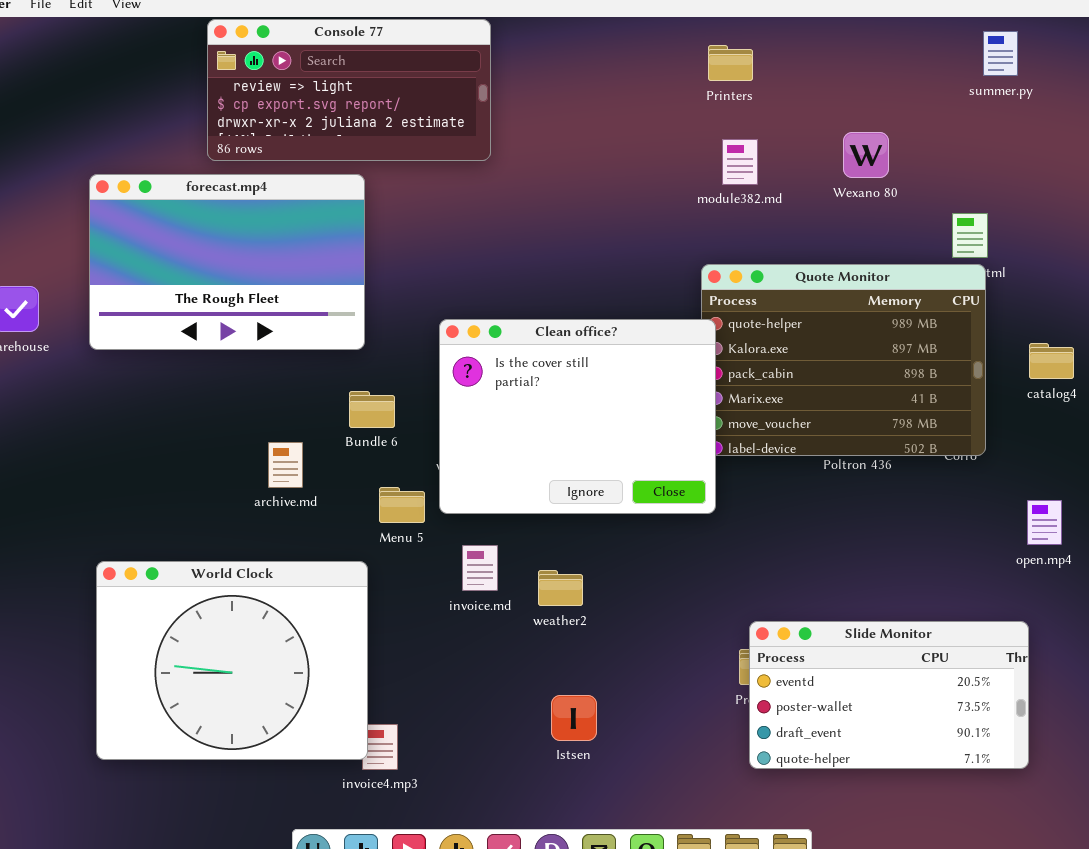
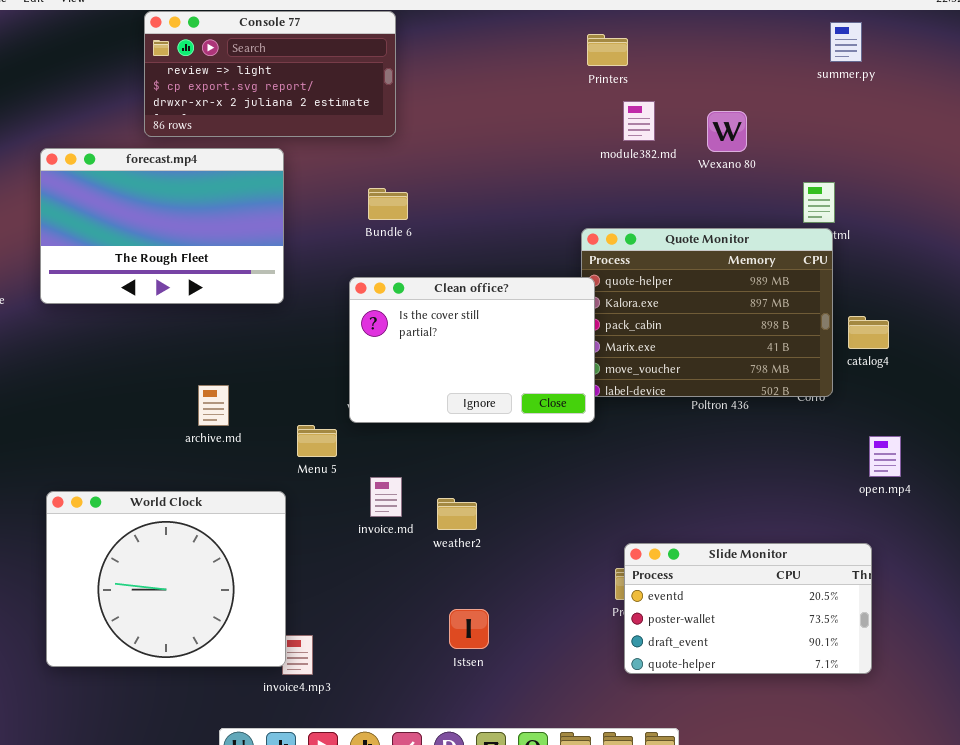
module382.md: [722,139,758,185] -> [623,101,655,141], moved
Clean office?: [439,319,716,514] -> [349,277,595,423], resized
catalog4: [1029,343,1074,379] -> [848,316,889,349], moved
Bundle 6: [349,391,395,428] -> [368,188,408,220], moved

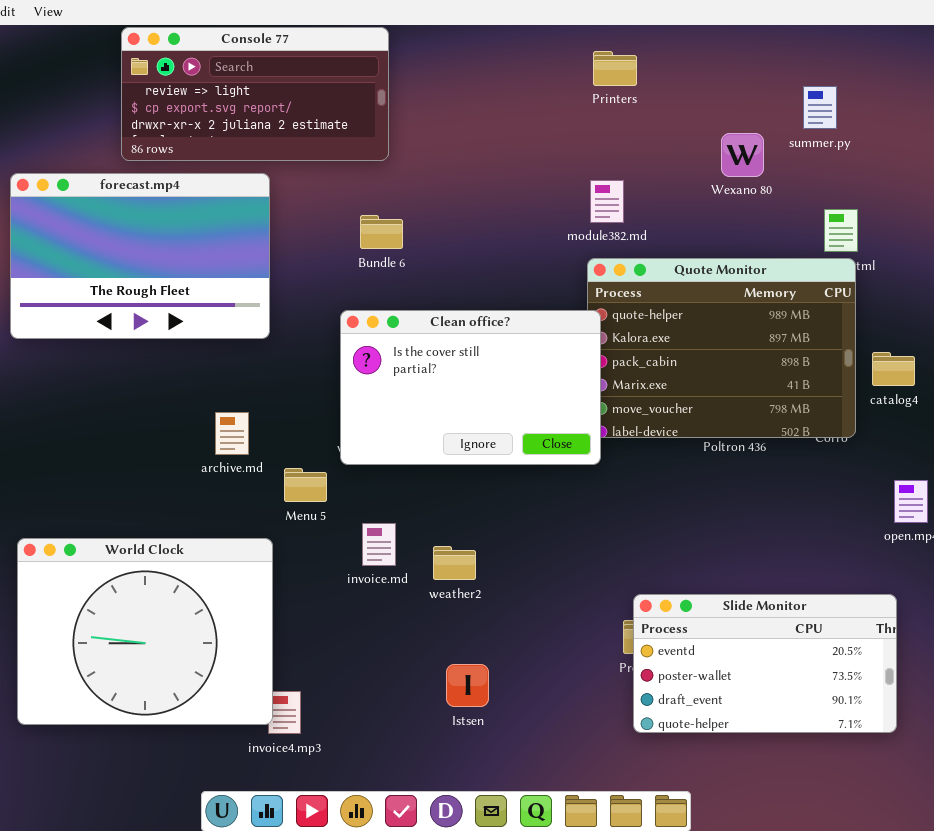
summer.py: [830,22,862,62] -> [803,86,837,129], moved
module382.md: [623,101,655,141] -> [590,180,624,223], moved
archive.md: [198,385,229,426] -> [215,412,249,455], moved

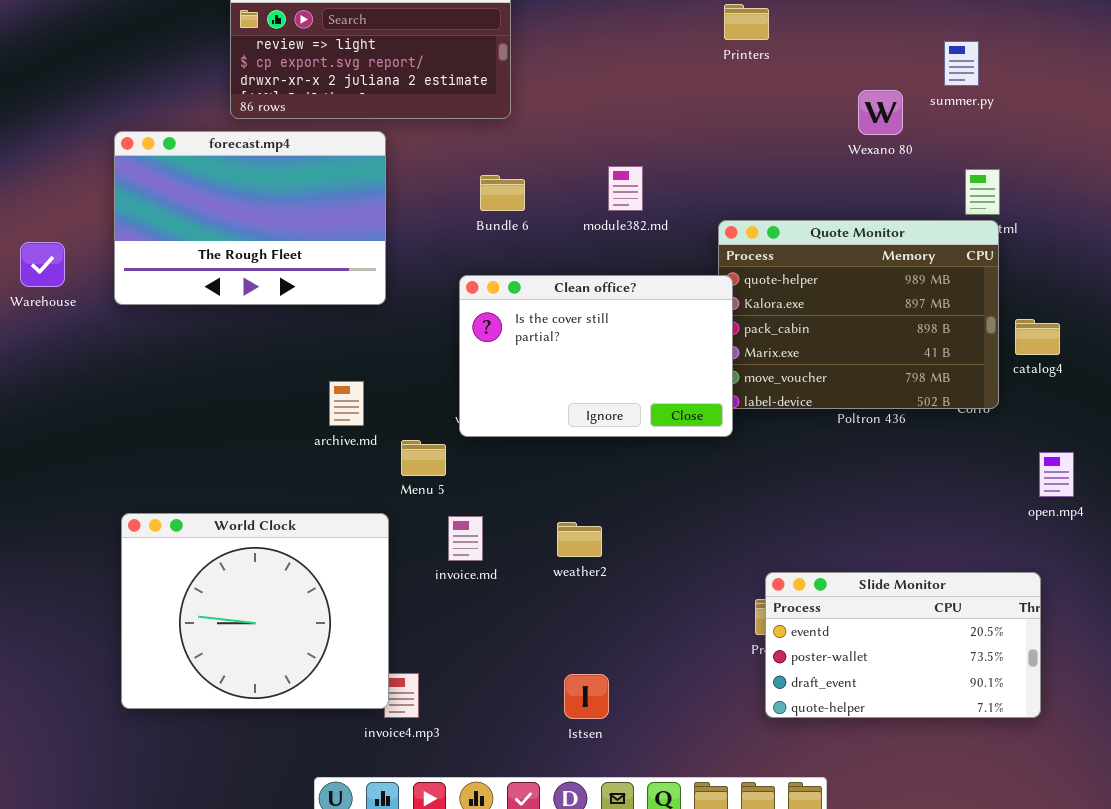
module382.md: [590,180,624,223] -> [608,166,643,211], moved
invoice.md: [362,523,396,566] -> [448,516,483,561], moved
Istsen: [446,664,489,707] -> [564,674,609,719], moved

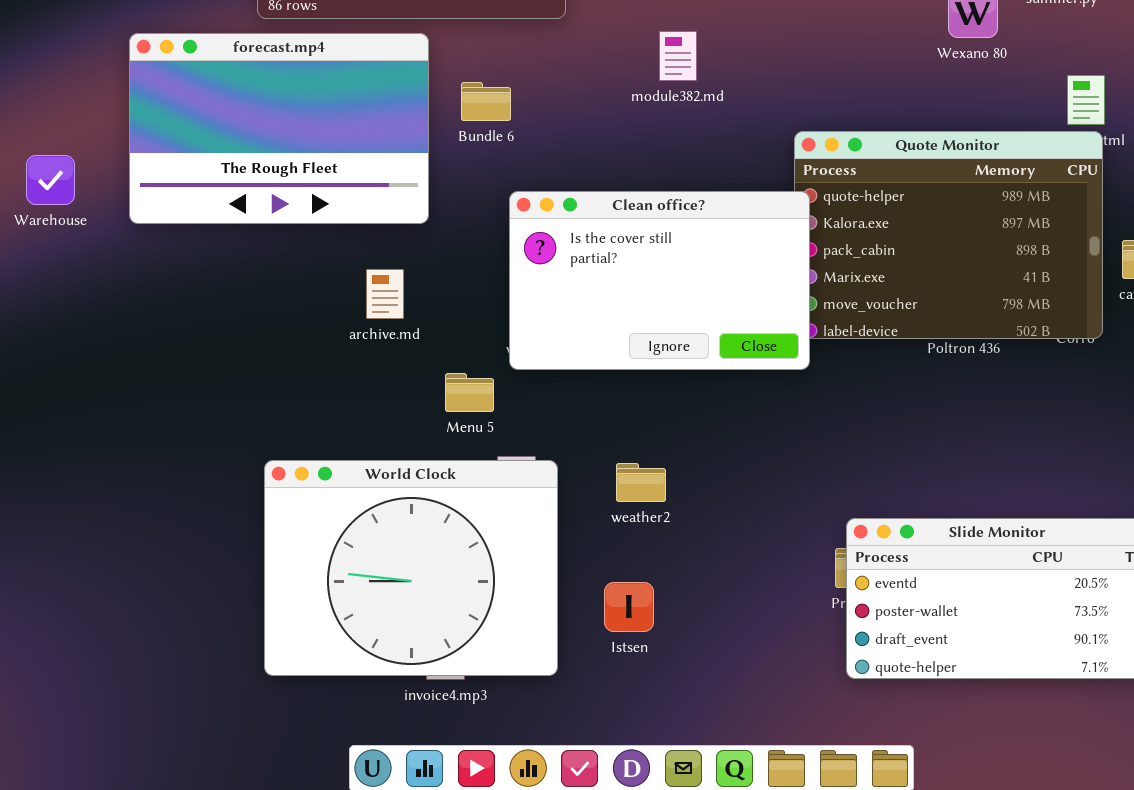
module382.md: [608,166,643,211] -> [659,31,697,81], moved
Bundle 6: [480,175,525,211] -> [461,82,511,121], moved
archive.md: [329,381,364,426] -> [366,269,404,319], moved
World Clock: [121,513,389,709] -> [264,460,558,676], moved
Istsen: [564,674,609,719] -> [604,582,654,632], moved

